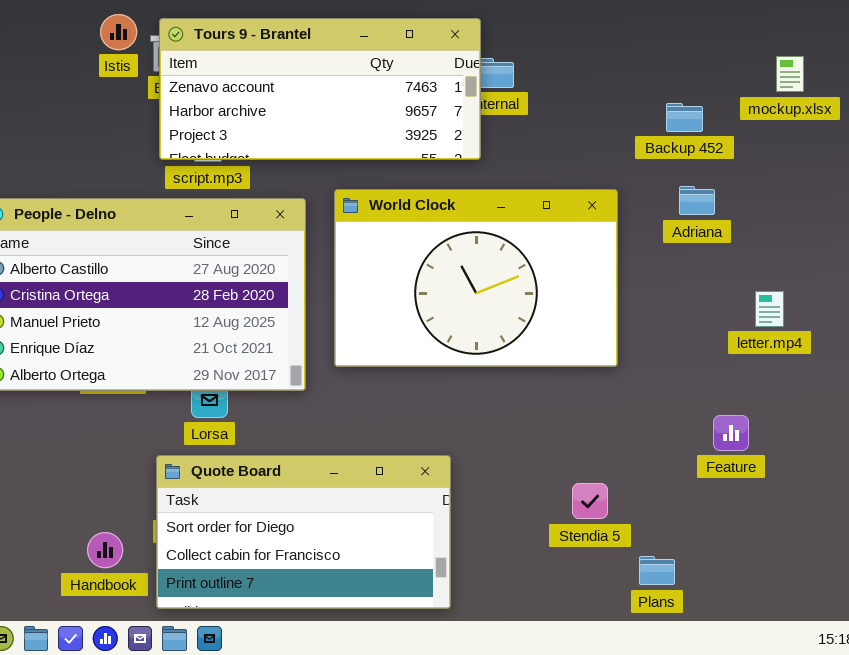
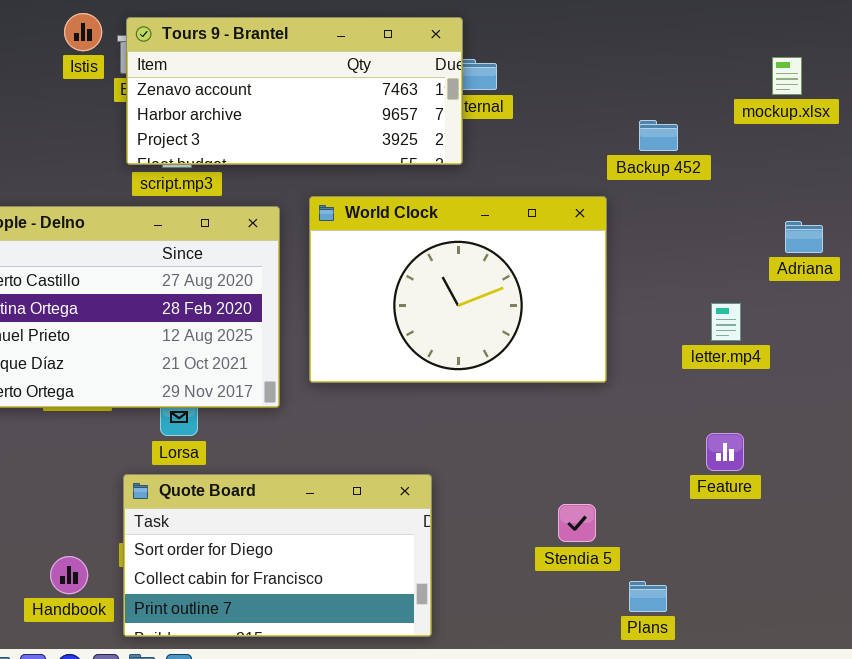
Backup 452: [666,103,703,132] -> [639,120,678,151], moved
Adriana: [679,186,715,215] -> [785,221,823,253], moved
letter.mp4: [755,291,784,327] -> [711,303,741,341], moved

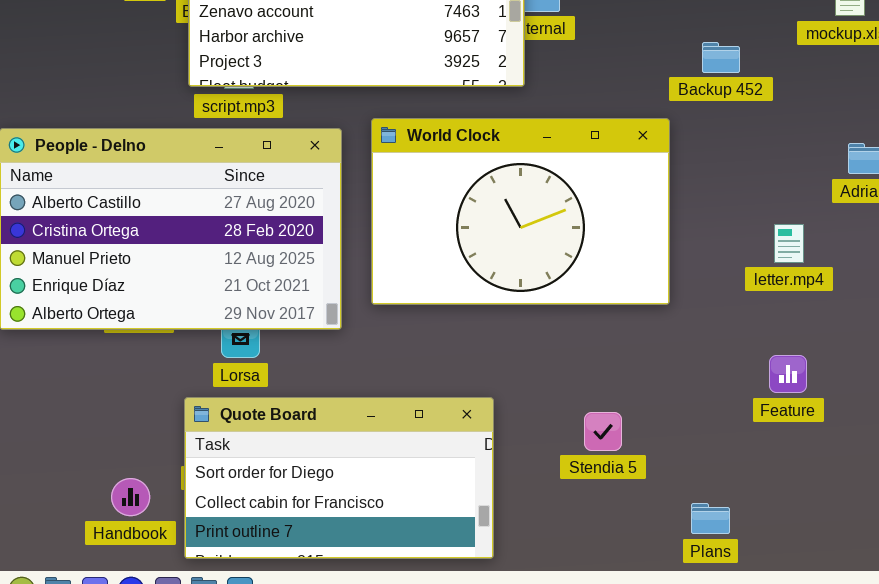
Stendia 5: [558,504,596,542] -> [584,412,622,451], moved

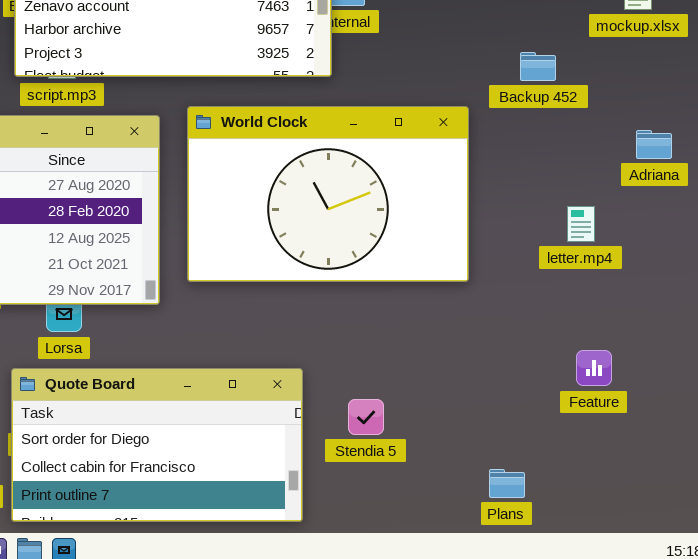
Backup 452: [702,42,740,73] -> [520,52,556,81], moved
Feature: [769,355,807,393] -> [576,350,612,386], moved
Stendia 5: [584,412,622,451] -> [348,399,384,435], moved

